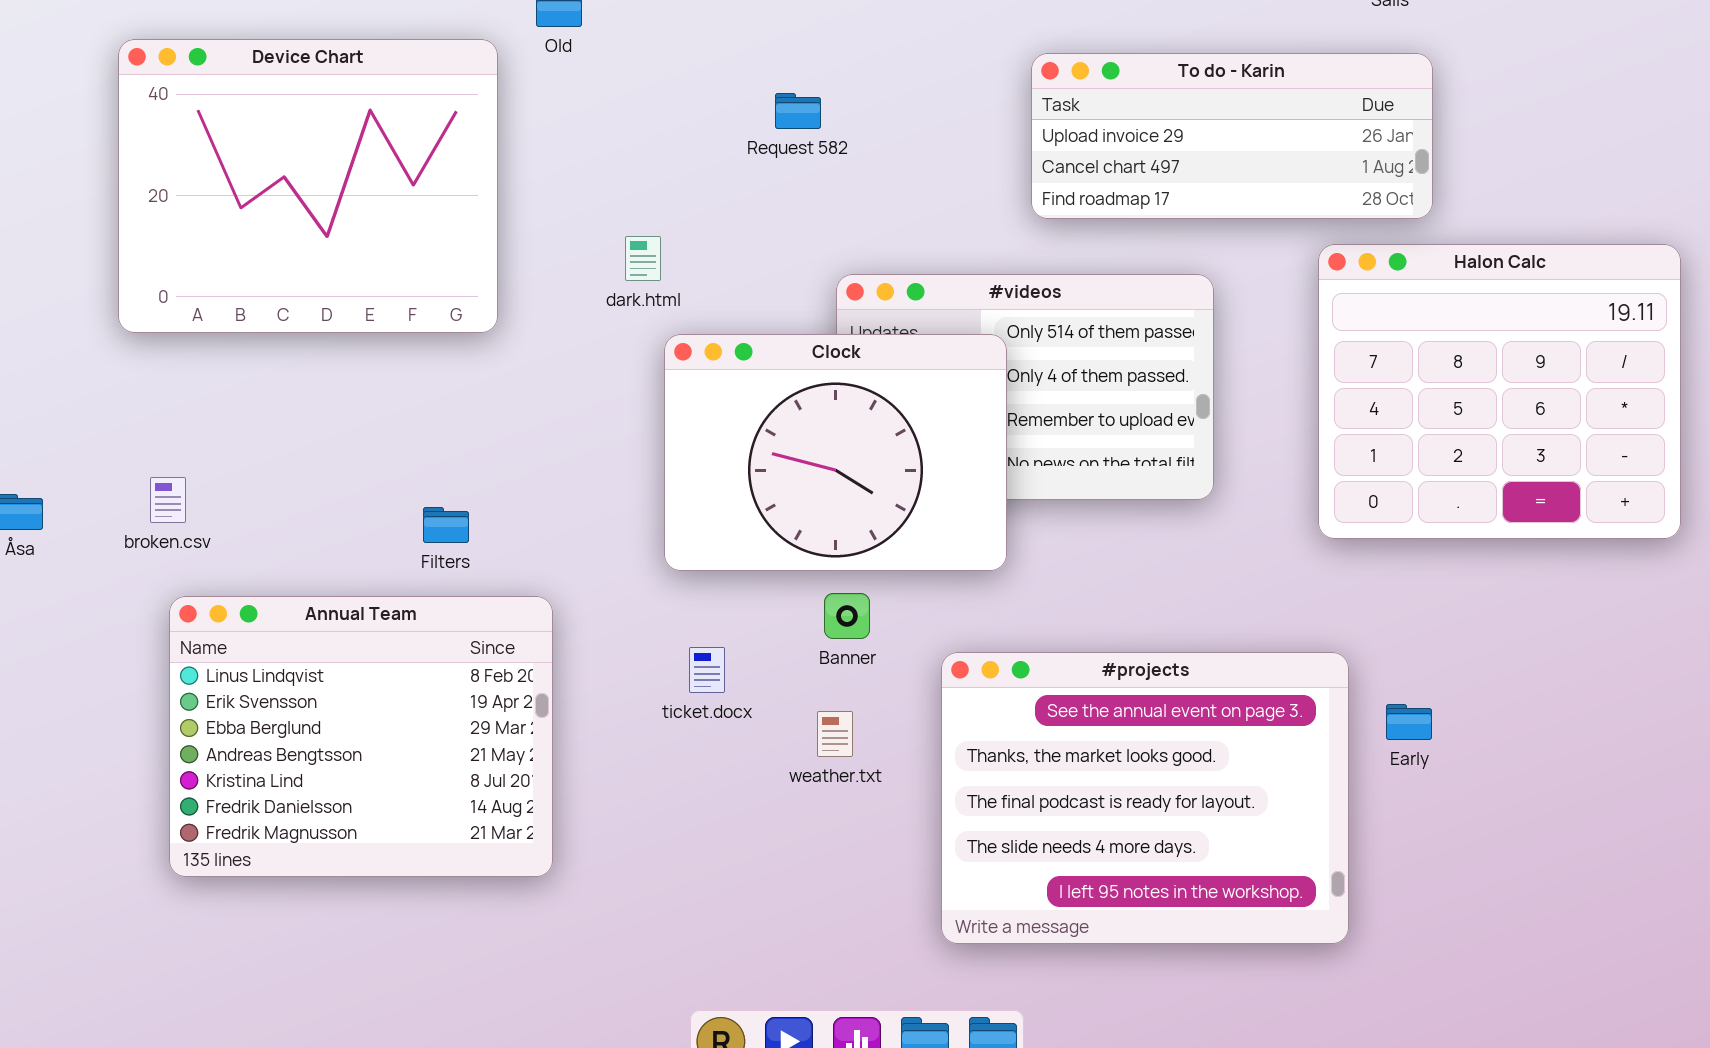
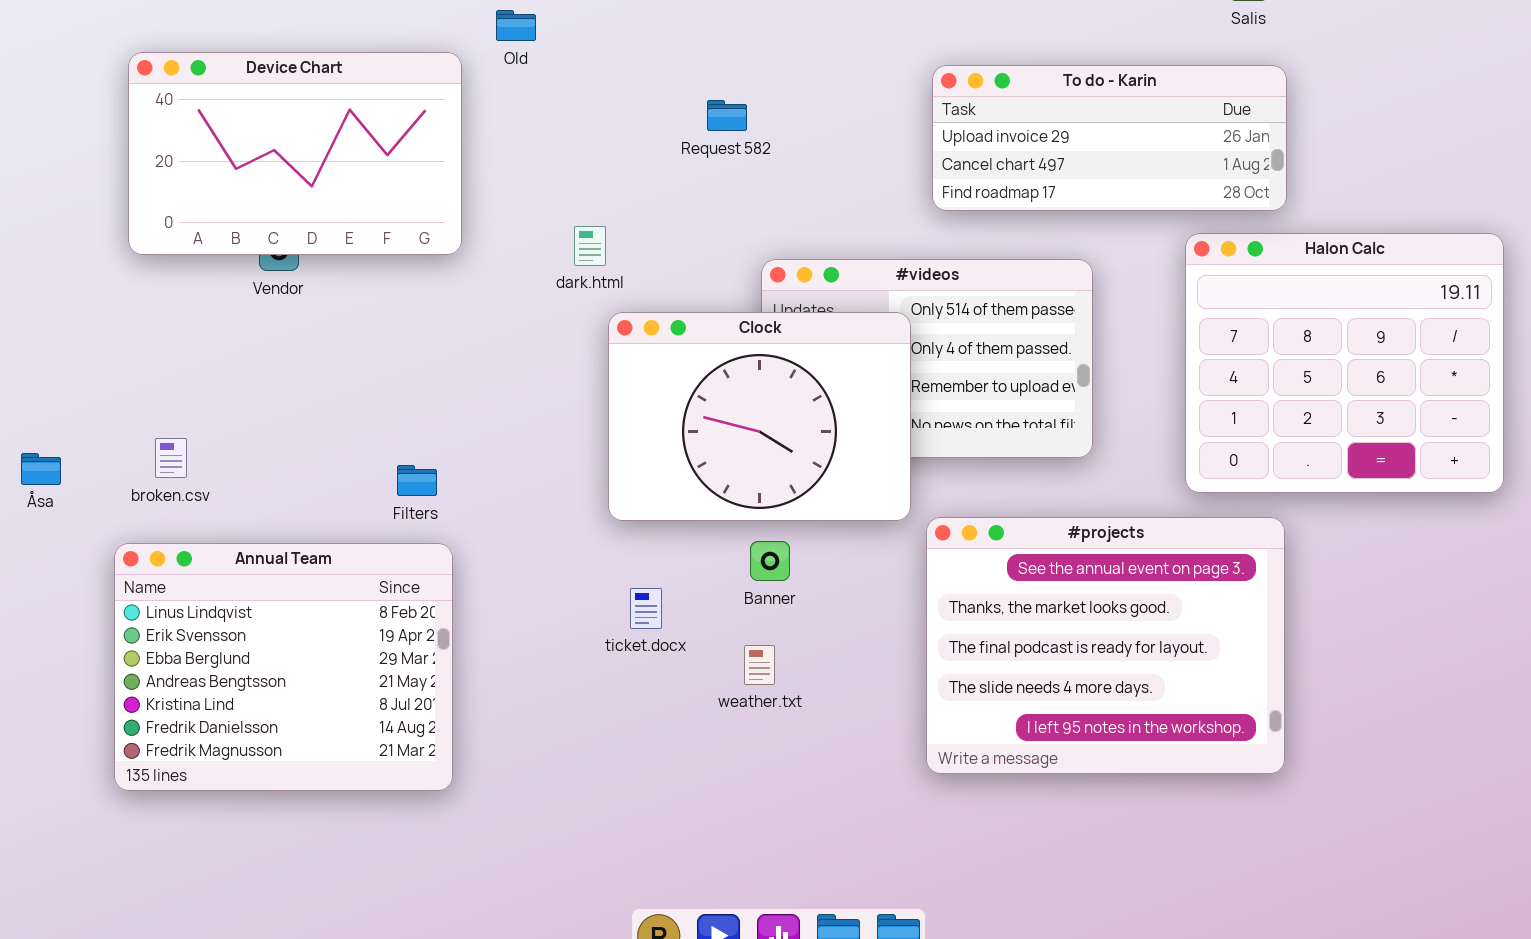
Device Chart: [118,39,498,333] -> [128,52,462,255], resized
Annual Team: [169,596,553,877] -> [114,543,453,791], moved
#projects: [941,652,1349,944] -> [926,517,1285,774], moved

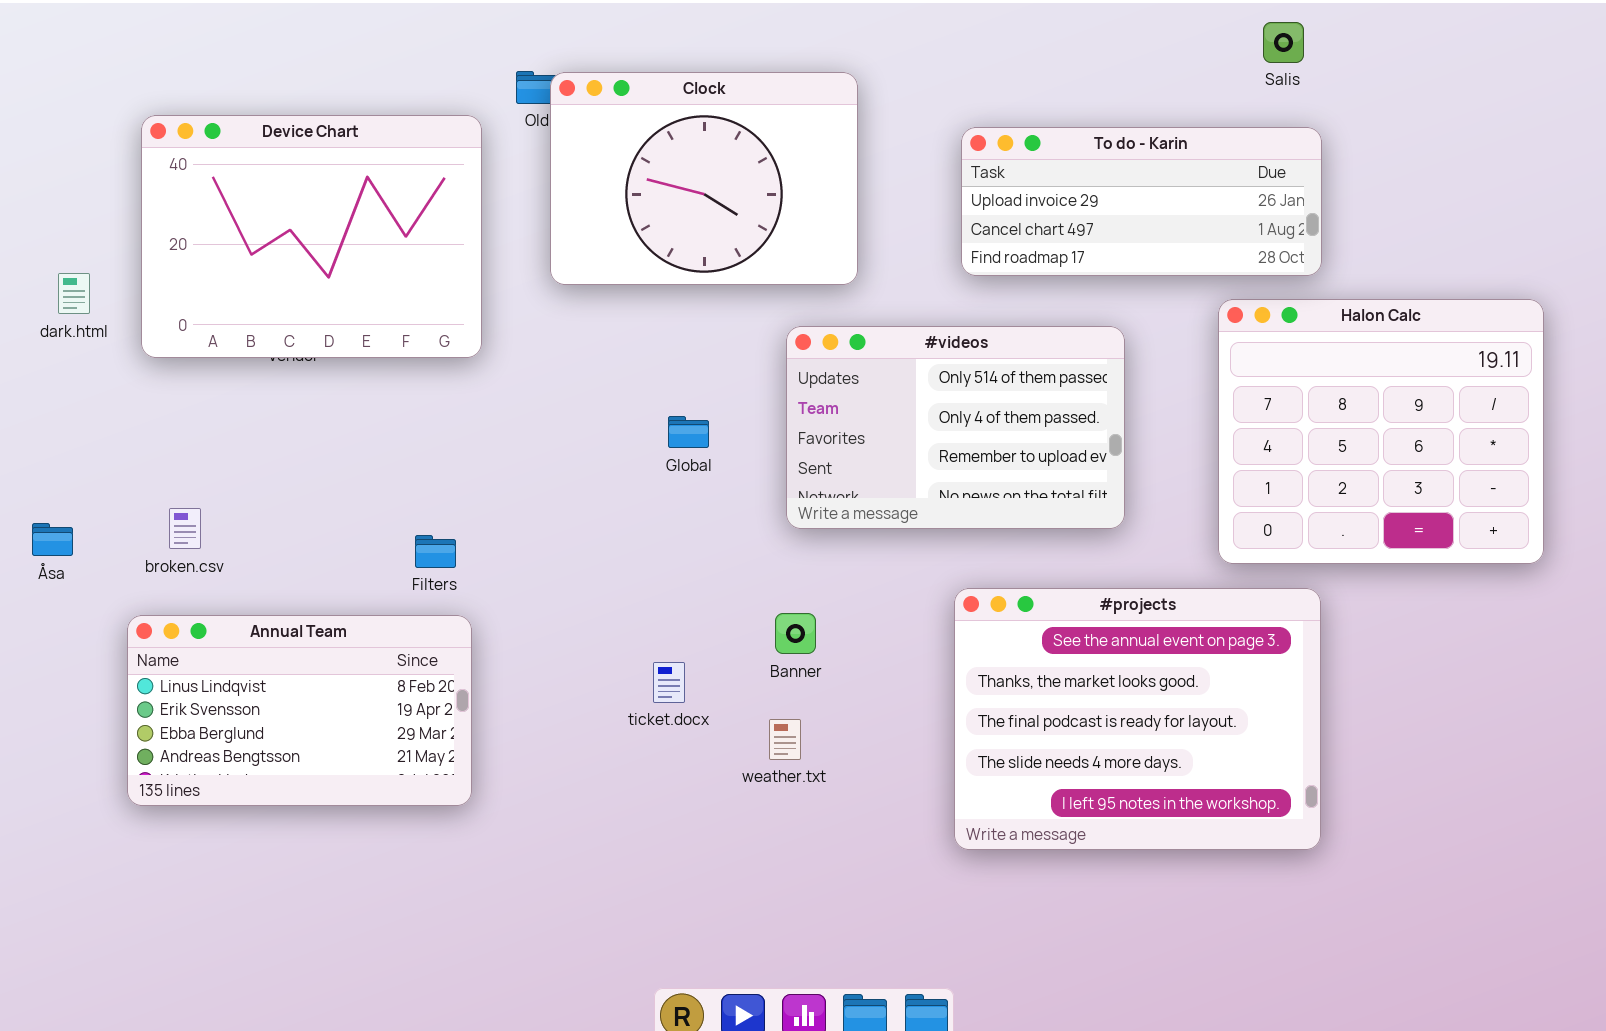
Device Chart: [128,52,462,255] -> [141,115,482,358], resized
dark.html: [574,226,606,266] -> [58,273,90,314], moved
Clock: [608,312,911,521] -> [550,72,858,285], moved
Annual Team: [114,543,453,791] -> [127,615,472,806], resized

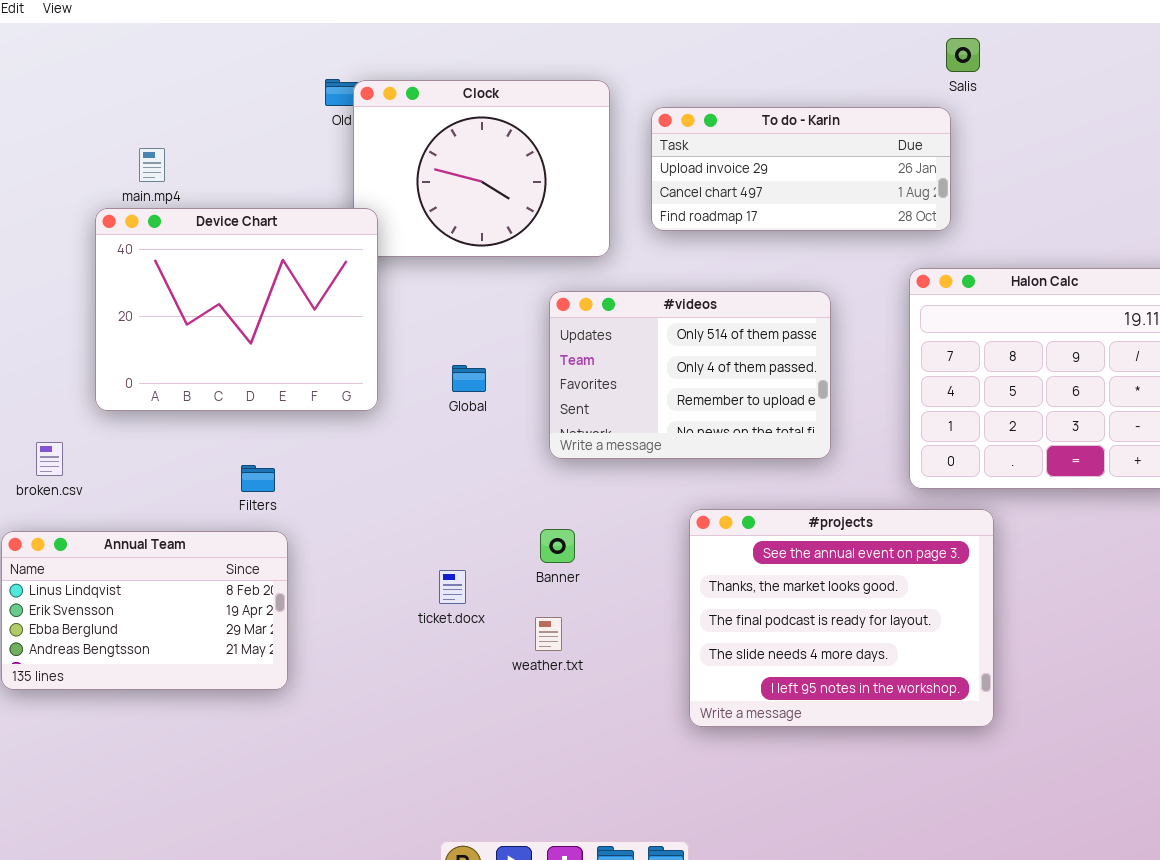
Device Chart: [141,115,482,358] -> [95,208,378,411], moved
To do - Karin: [961,127,1322,276] -> [651,107,951,231], moved

